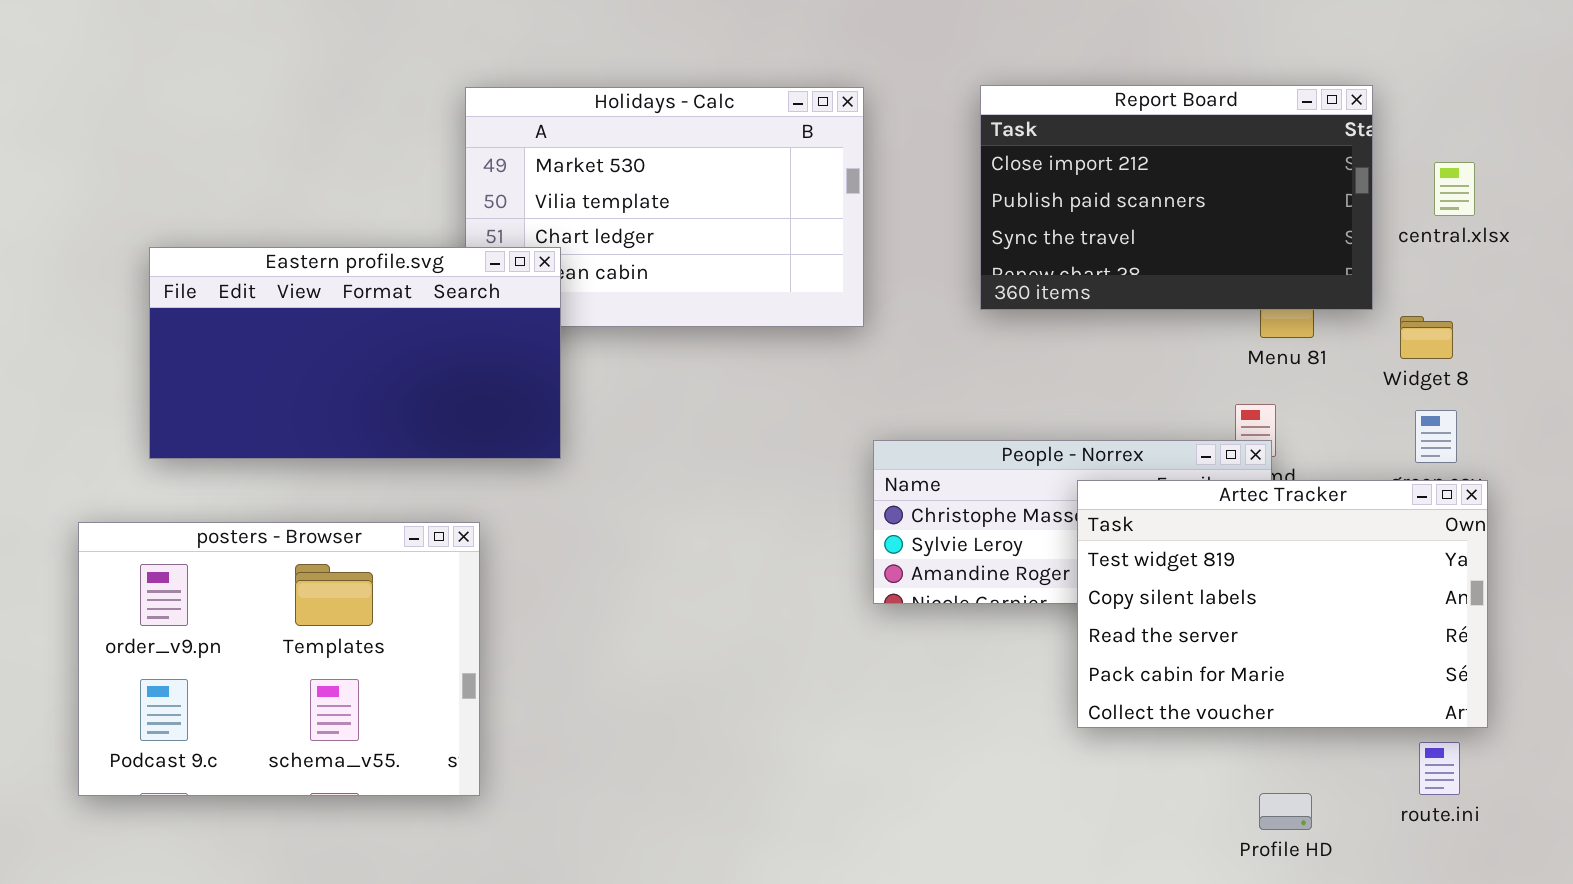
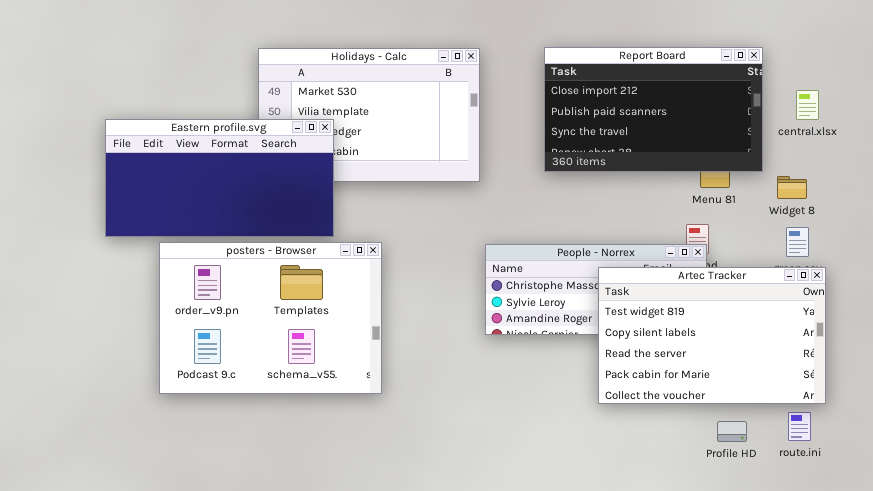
Eastern profile.svg: [149,247,561,459] -> [105,119,334,237], moved
posters - Browser: [78,522,480,796] -> [159,242,382,394], moved
Profile HD: [1259,793,1312,830] -> [717,421,747,442], moved

